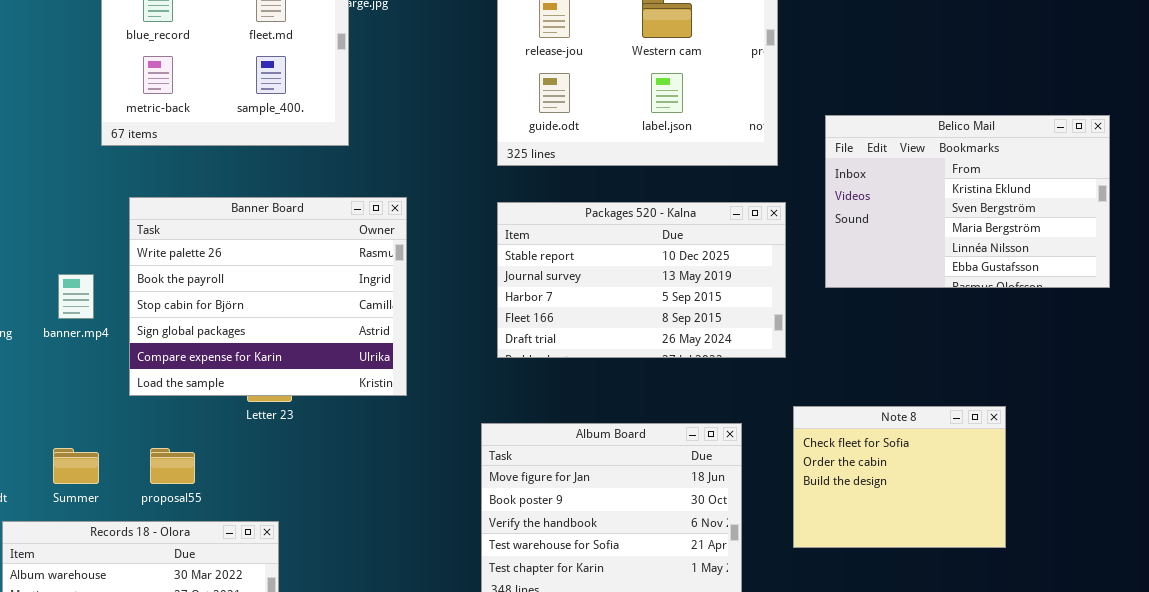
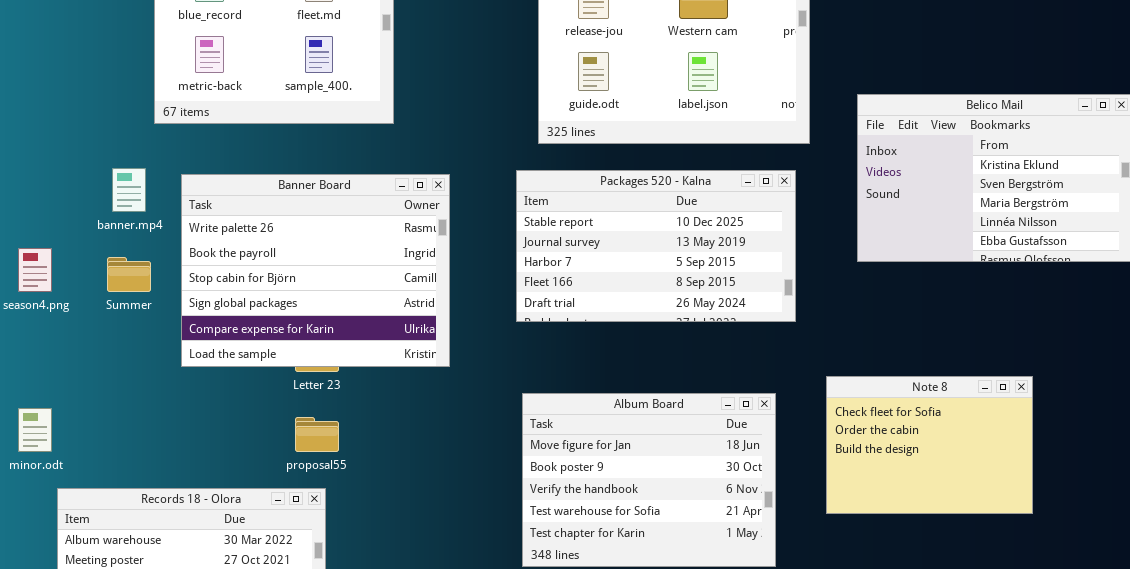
Packages 520 - Kalna: [497,202,786,358] -> [516,170,796,322], moved
banner.mp4: [58,274,94,319] -> [112,168,146,212], moved
Summer: [53,448,99,484] -> [107,257,151,292], moved
proposal55: [150,448,195,484] -> [295,417,339,452], moved

